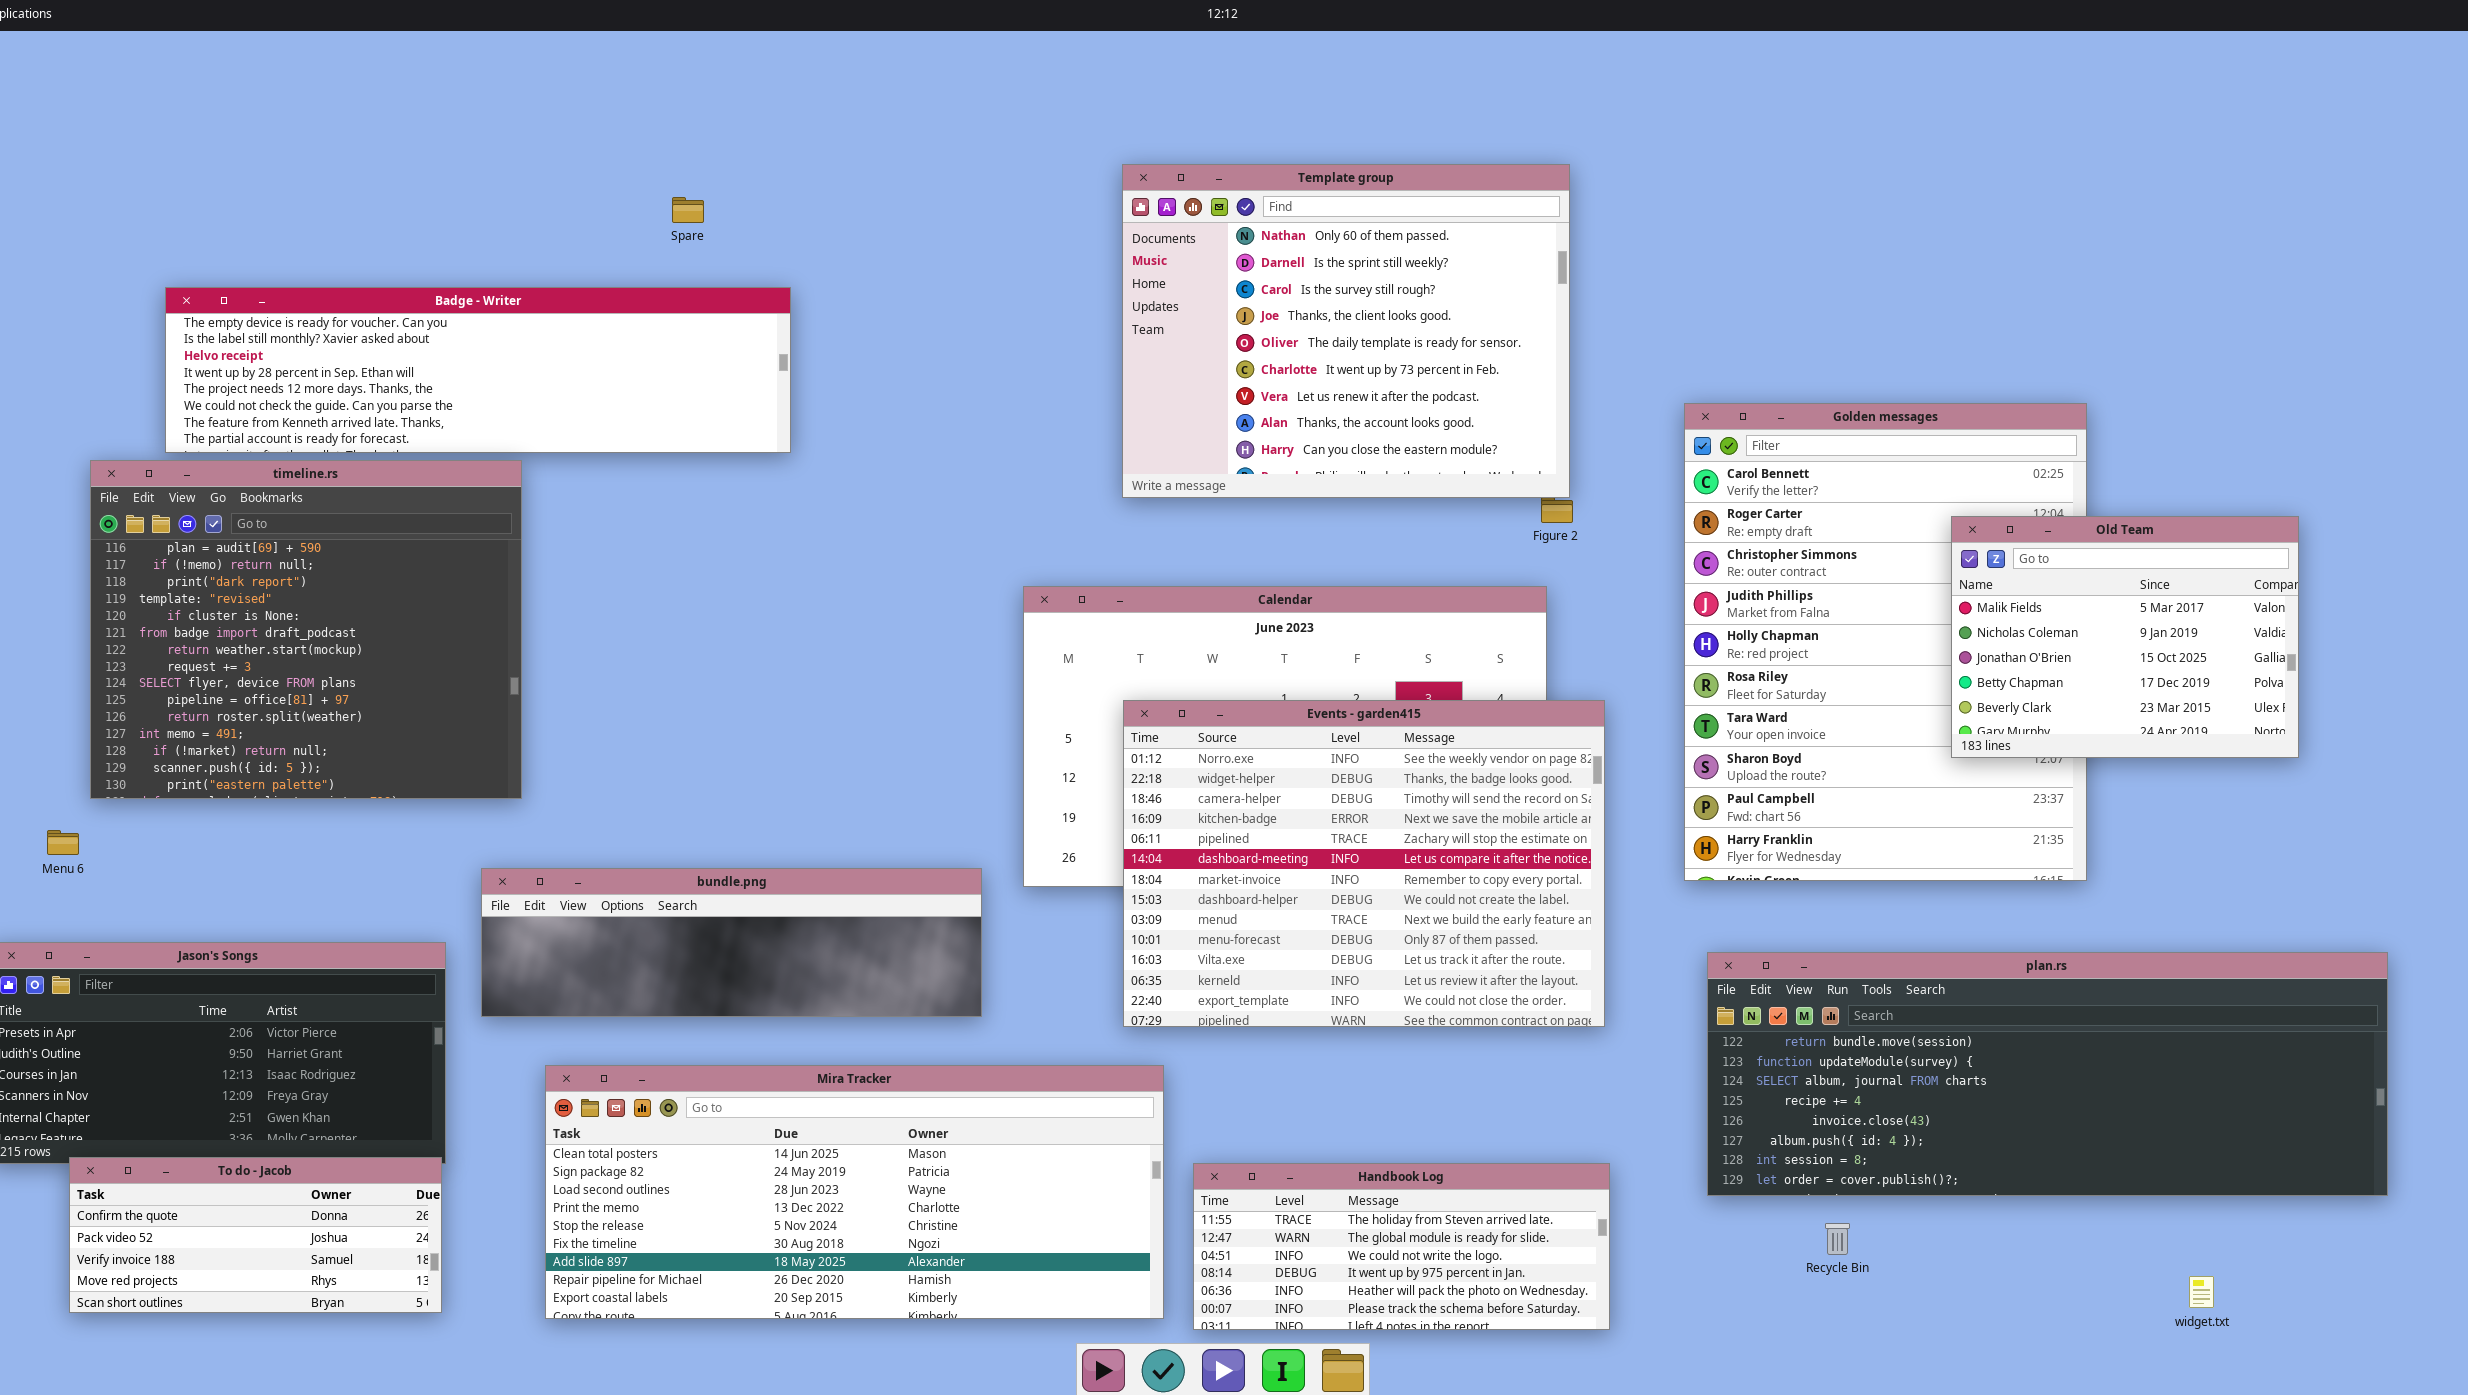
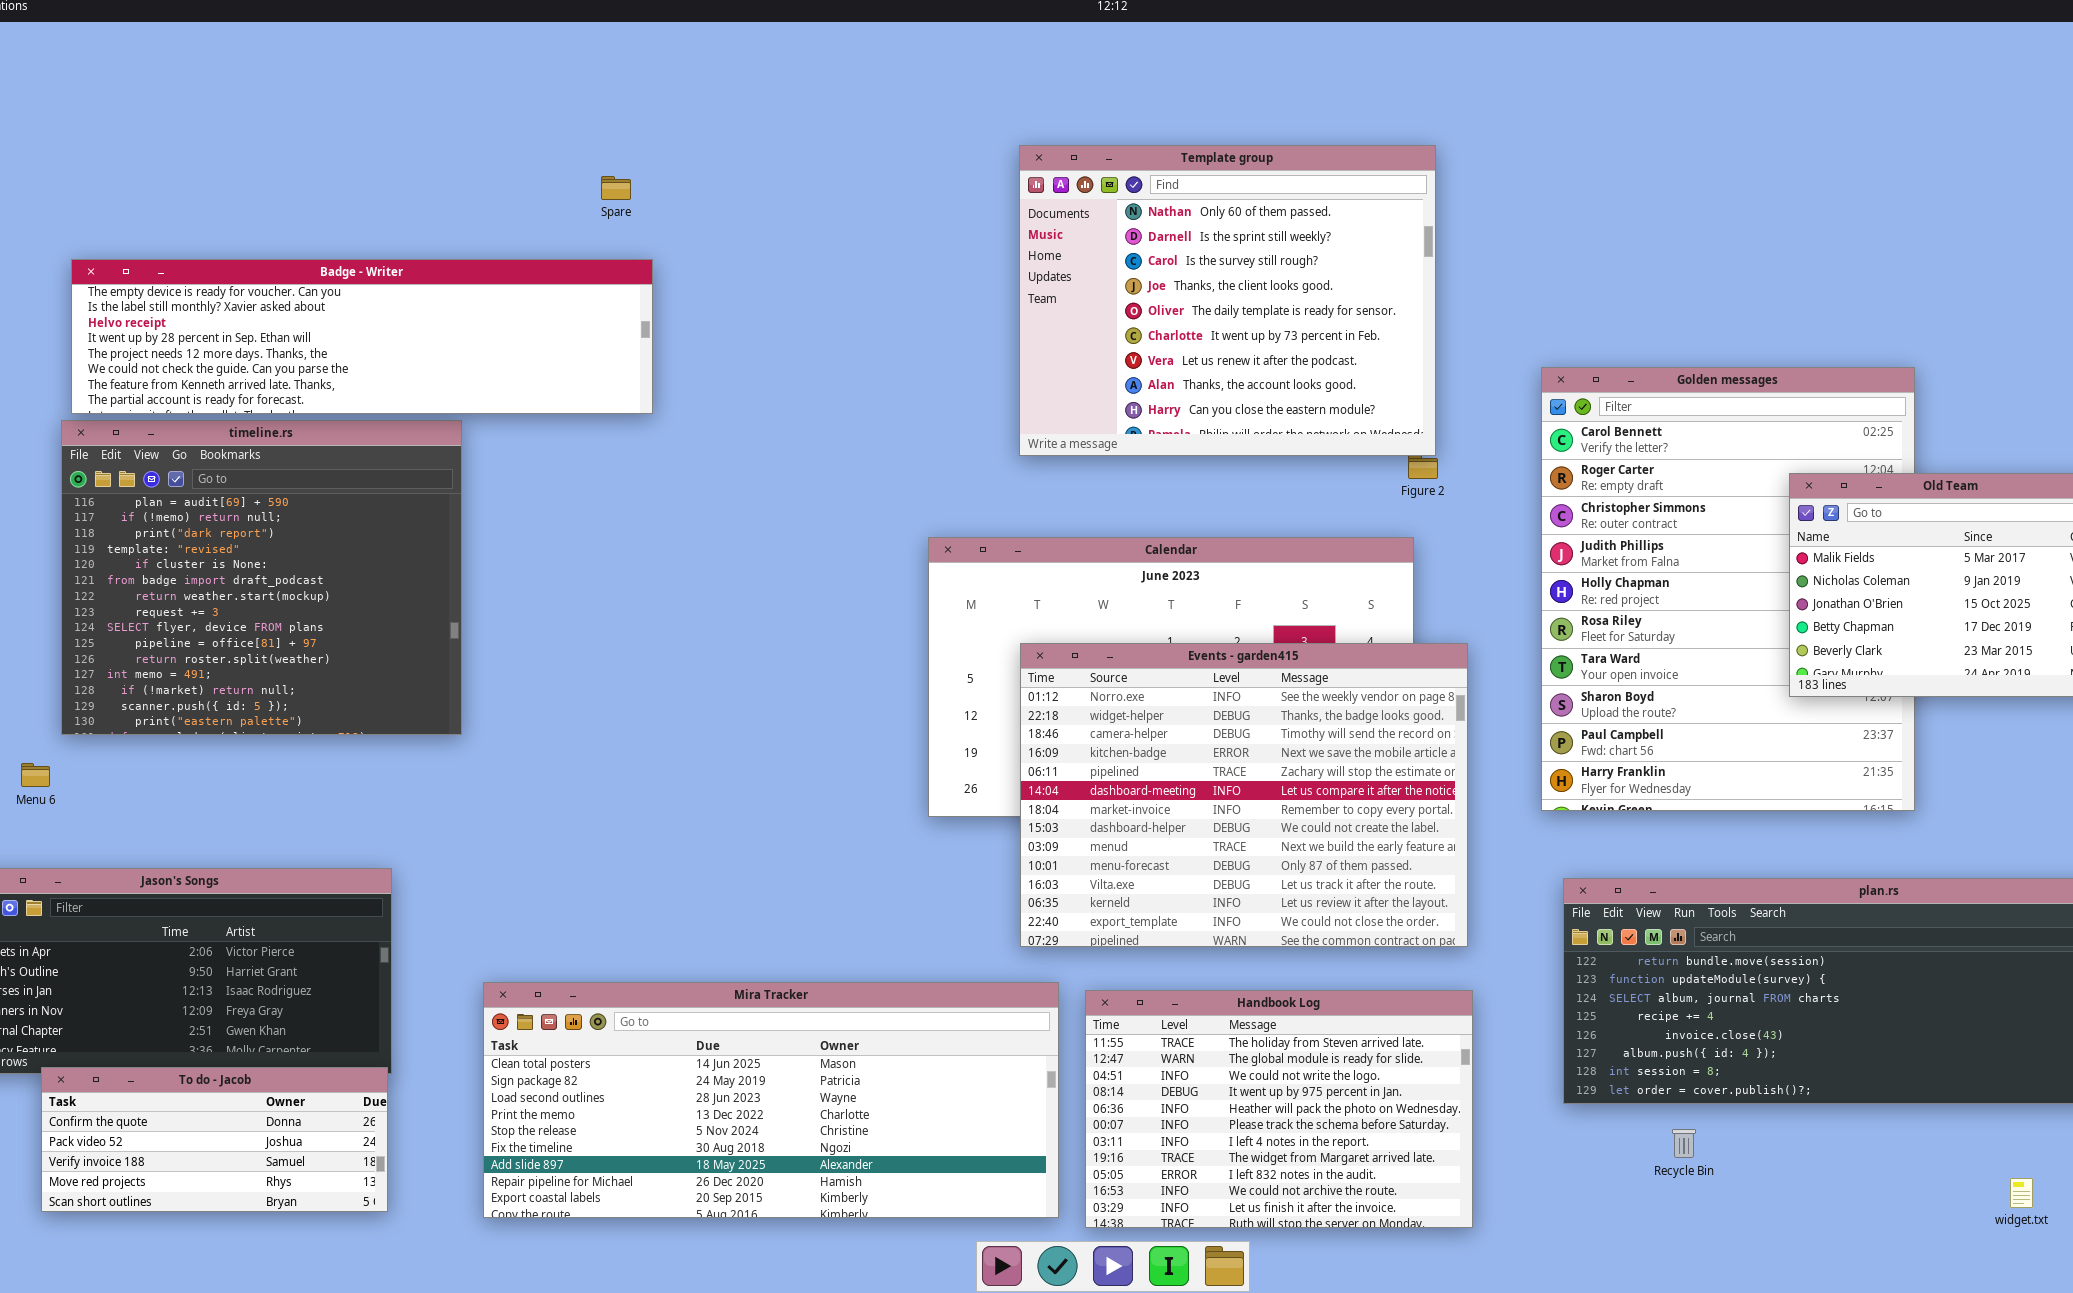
Badge - Writer: [165,287,791,453] -> [71,259,653,414], moved
bundle.png: [481,868,982,1017] -> none, closed
Handbook Log: [1193,1163,1610,1330] -> [1085,990,1473,1228], resized

